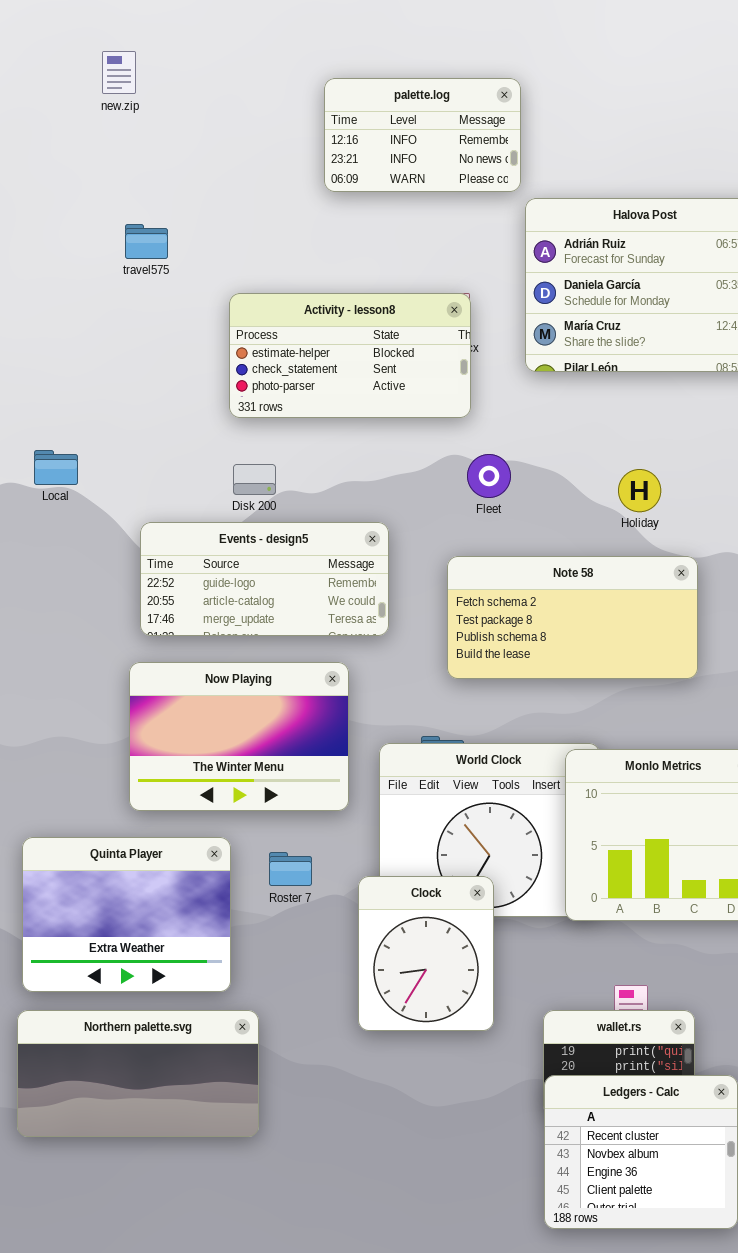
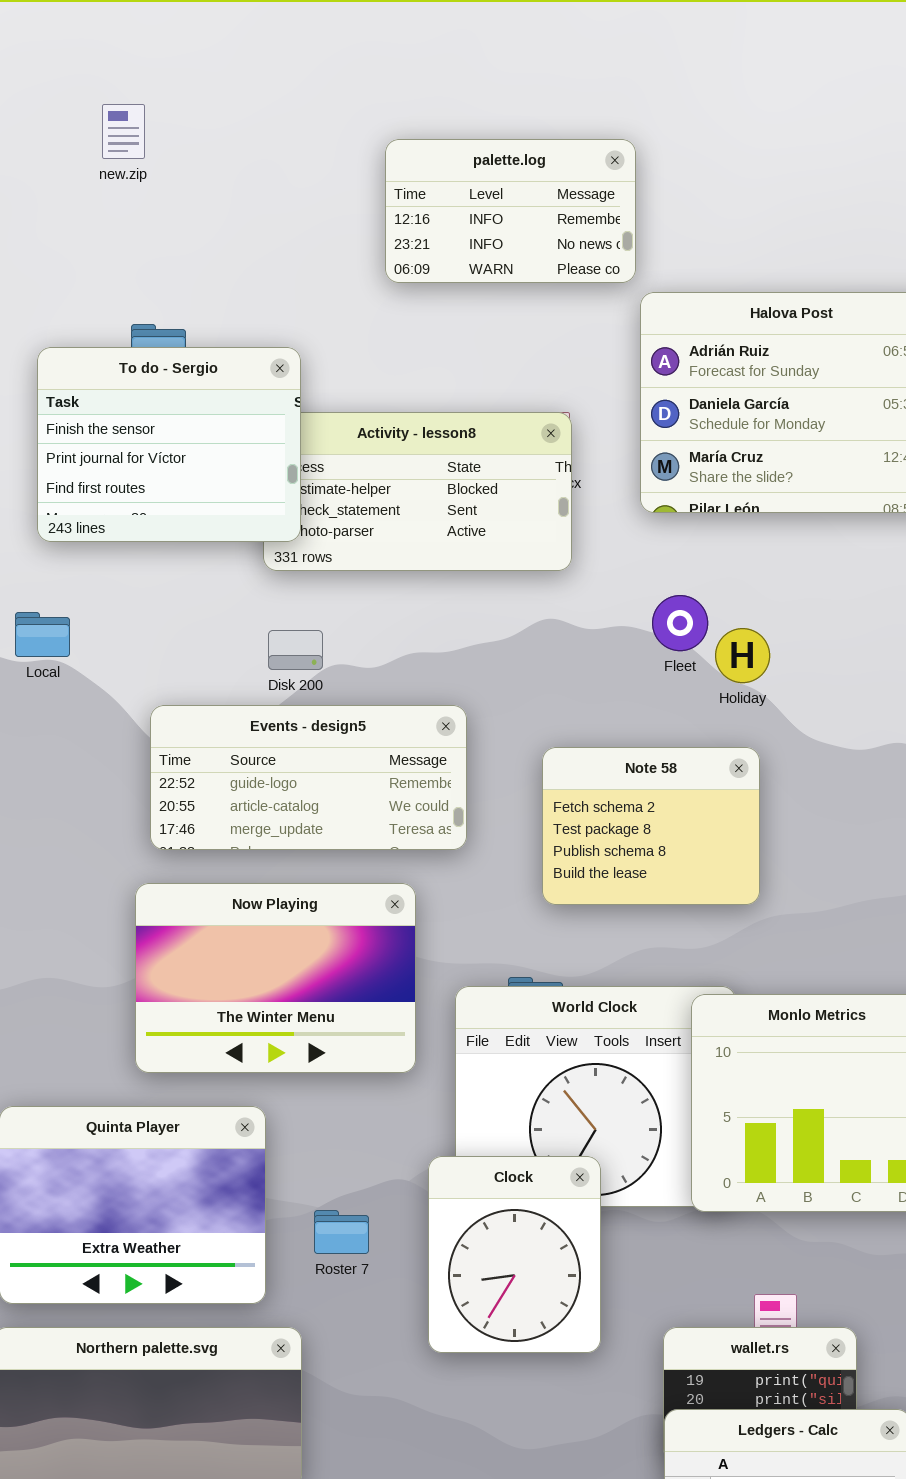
To do - Sergio: none -> [37,347,301,542], opened
Fleet: [467,454,511,498] -> [652,595,708,651], moved
Holiday: [618,469,661,512] -> [715,628,770,683], moved
Note 58: [447,556,698,679] -> [542,747,760,905], resized
Roster 7: [269,852,312,886] -> [314,1210,369,1254], moved

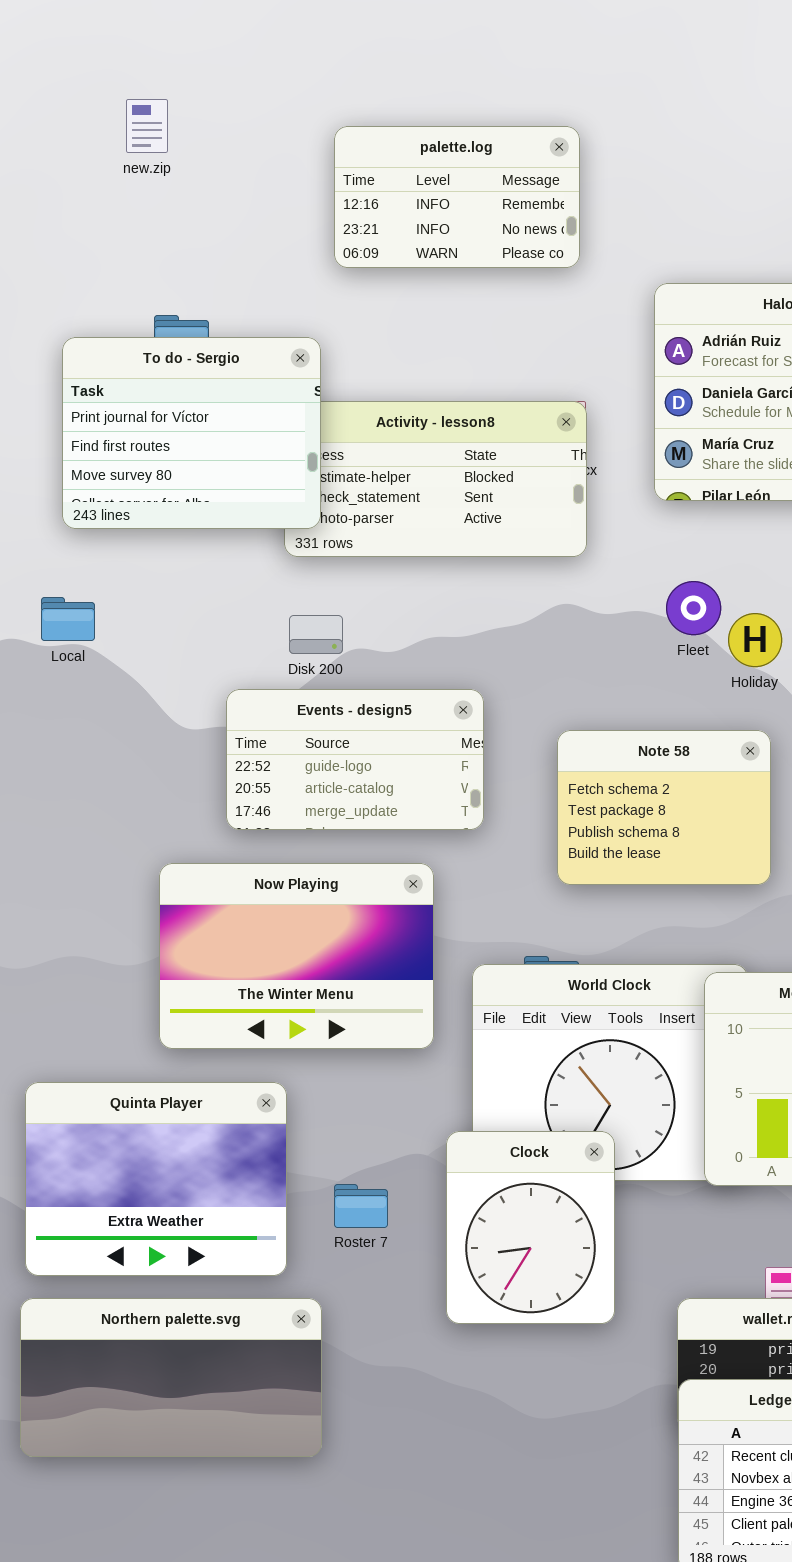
palette.log: [385,139,636,283] -> [334,126,580,268], moved
To do - Sergio: [37,347,301,542] -> [62,337,321,529], scrolled down 1 row
Events - design5: [150,705,467,850] -> [226,689,484,830], resized

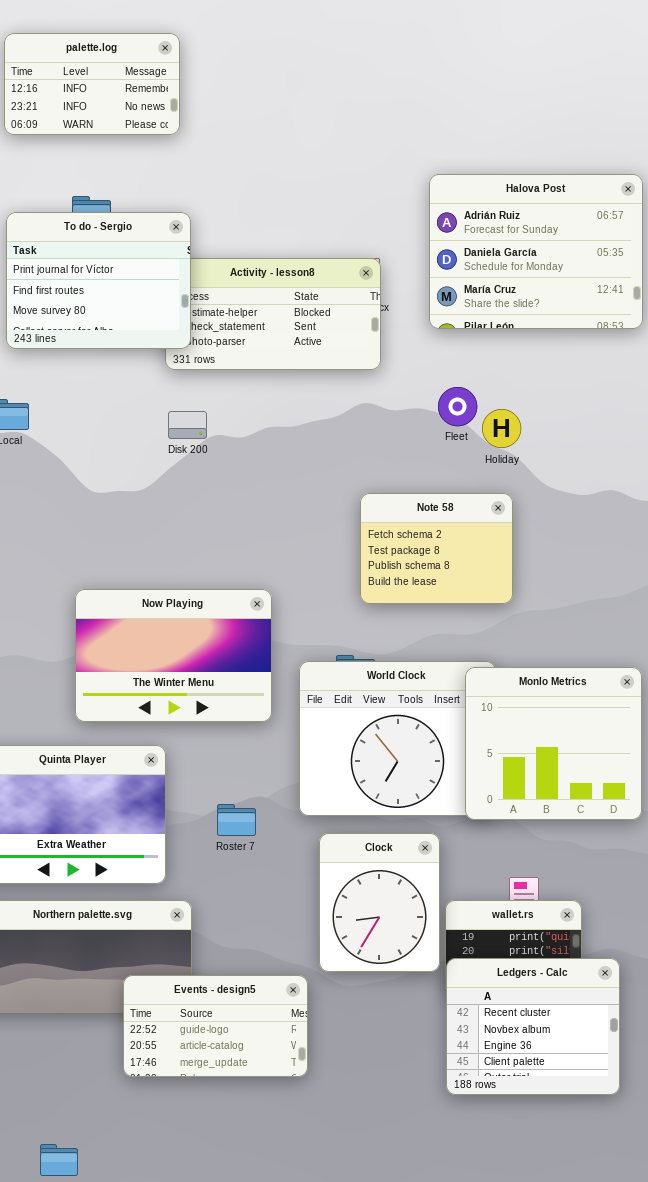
palette.log: [334,126,580,268] -> [4,33,180,135], moved
Events - design5: [226,689,484,830] -> [123,975,308,1077], moved
Clock: [446,1131,615,1324] -> [319,833,440,972], moved
Roster 7: [334,1184,388,1228] -> [217,804,256,836], moved

